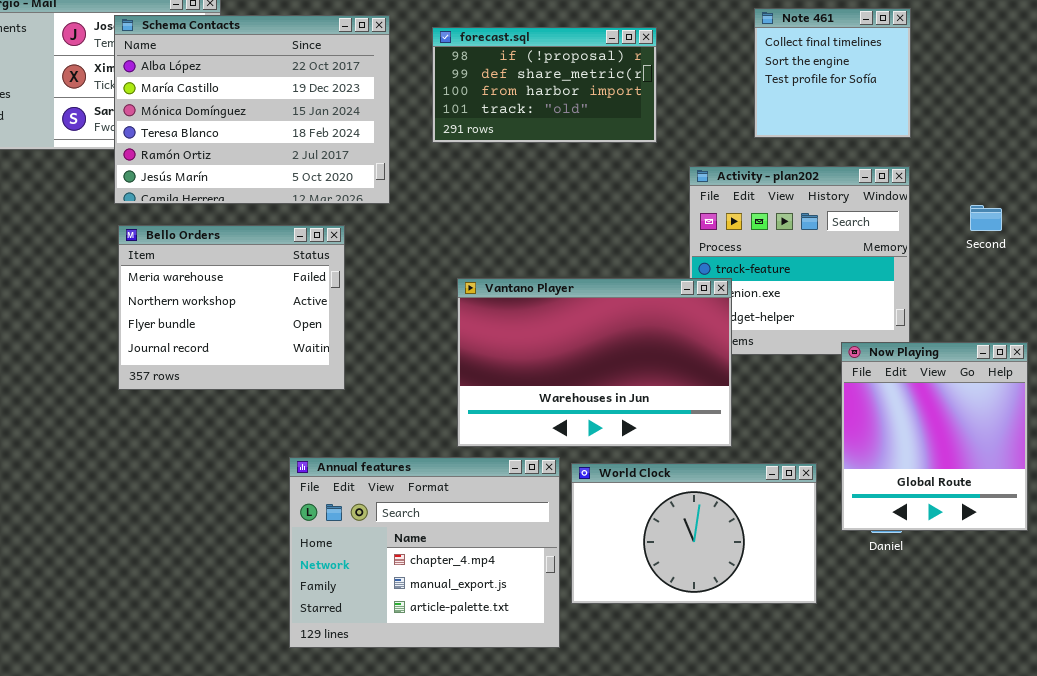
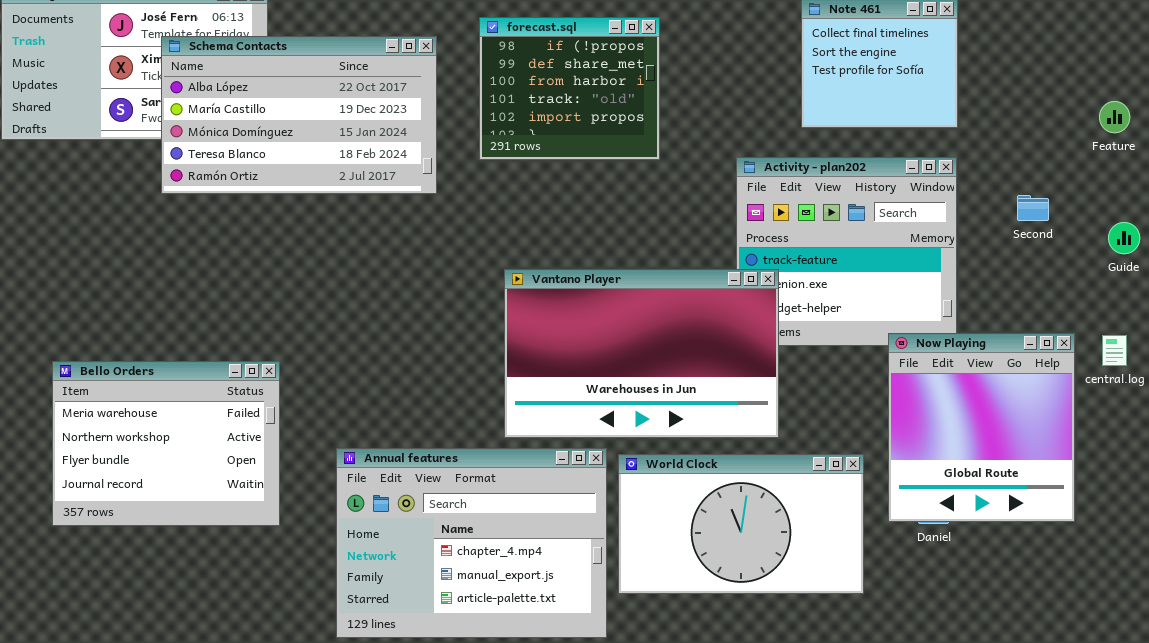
Schema Contacts: [114,15,390,204] -> [161,36,437,194], resized
forecast.sql: [432,27,657,143] -> [479,17,660,160], resized
Bello Orders: [118,225,345,390] -> [52,361,280,526], moved

